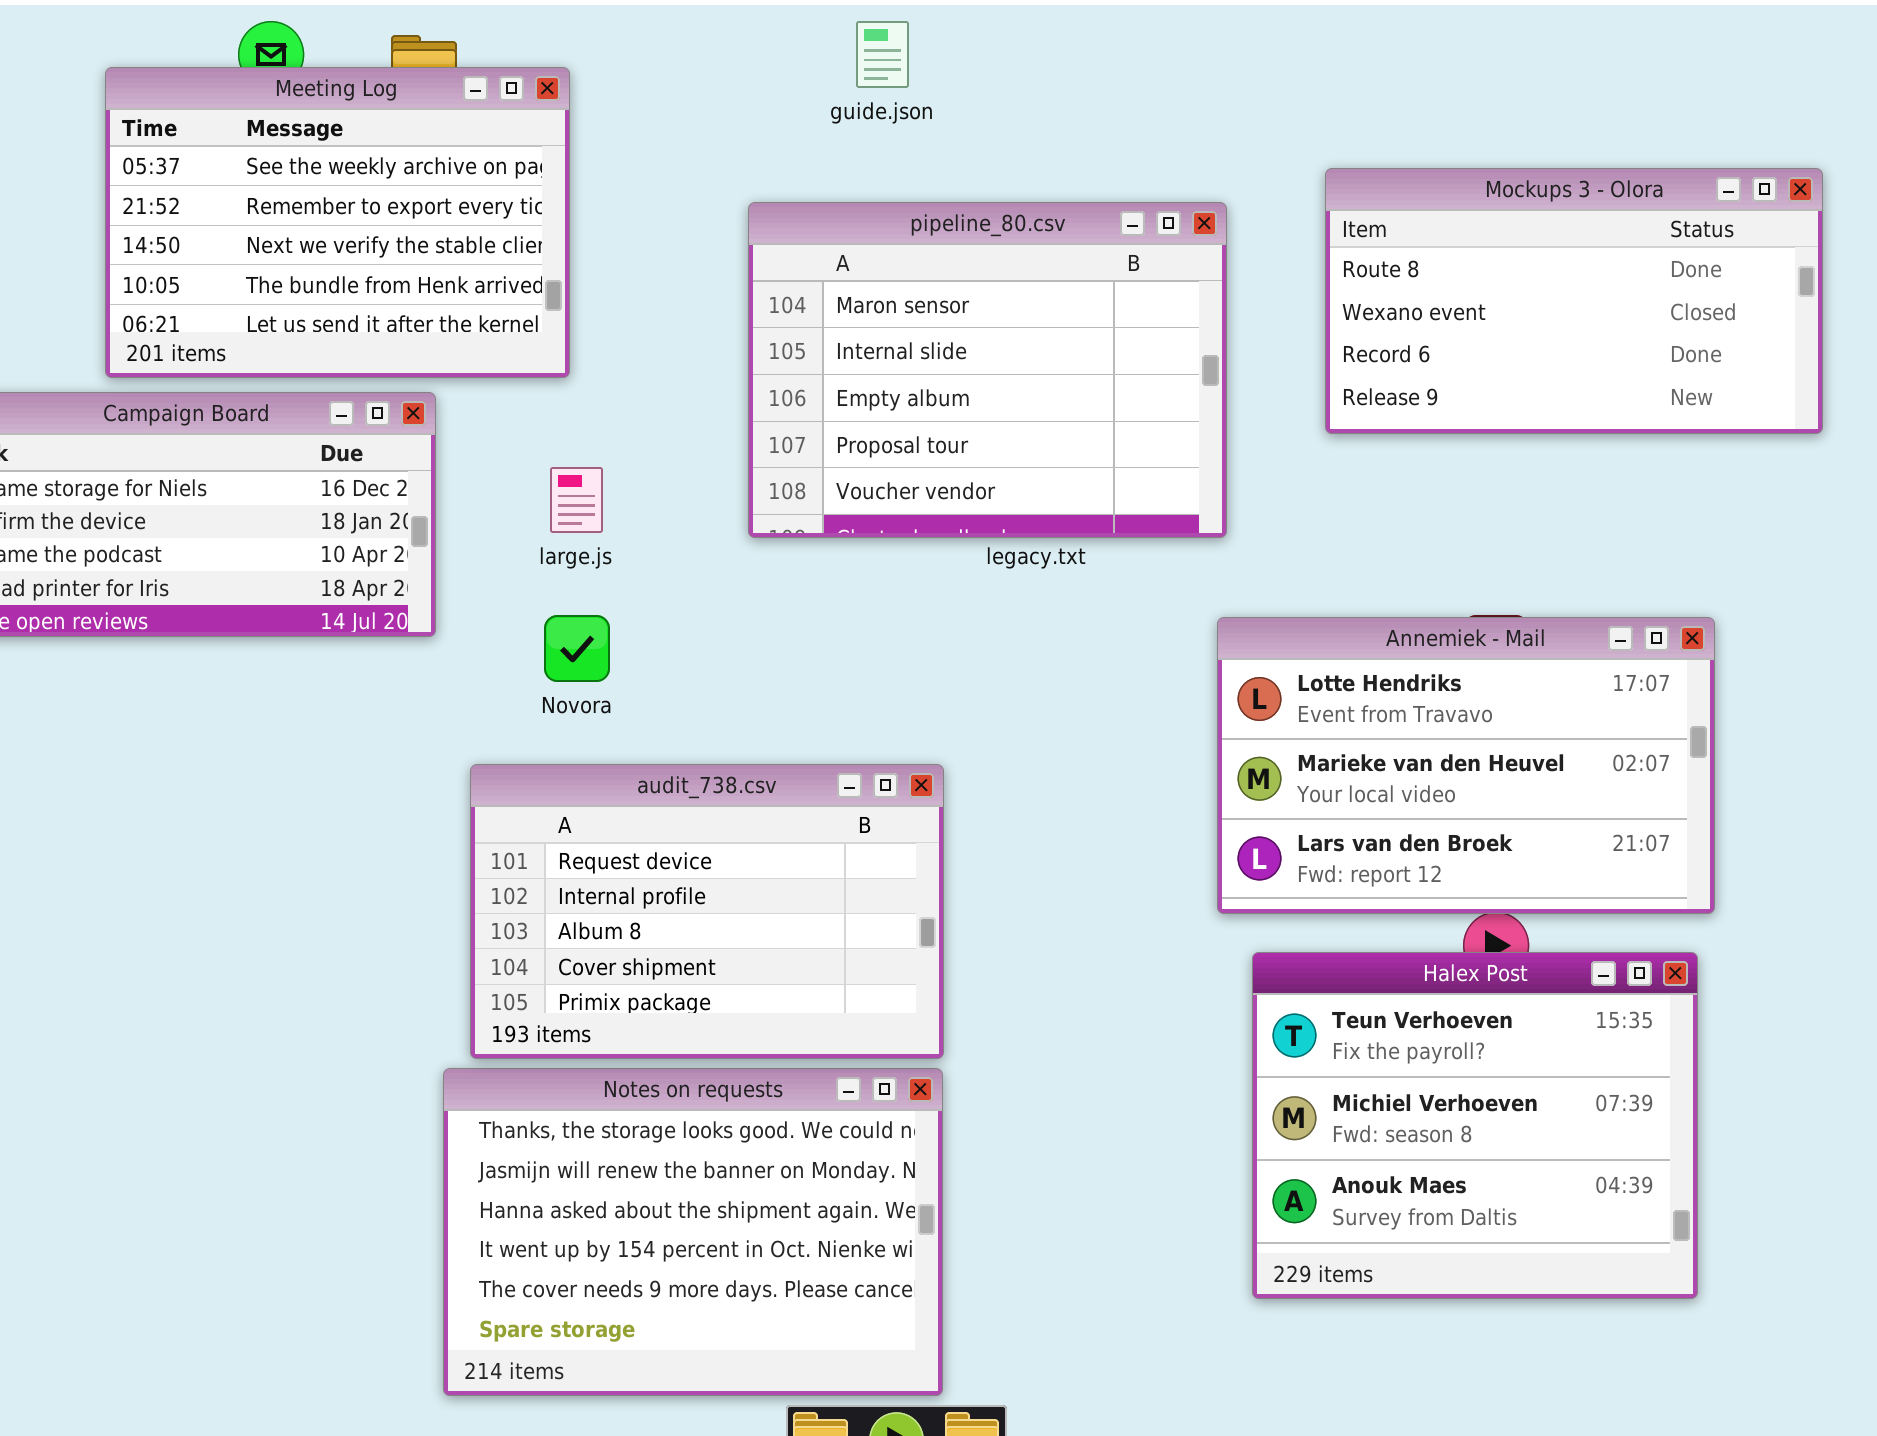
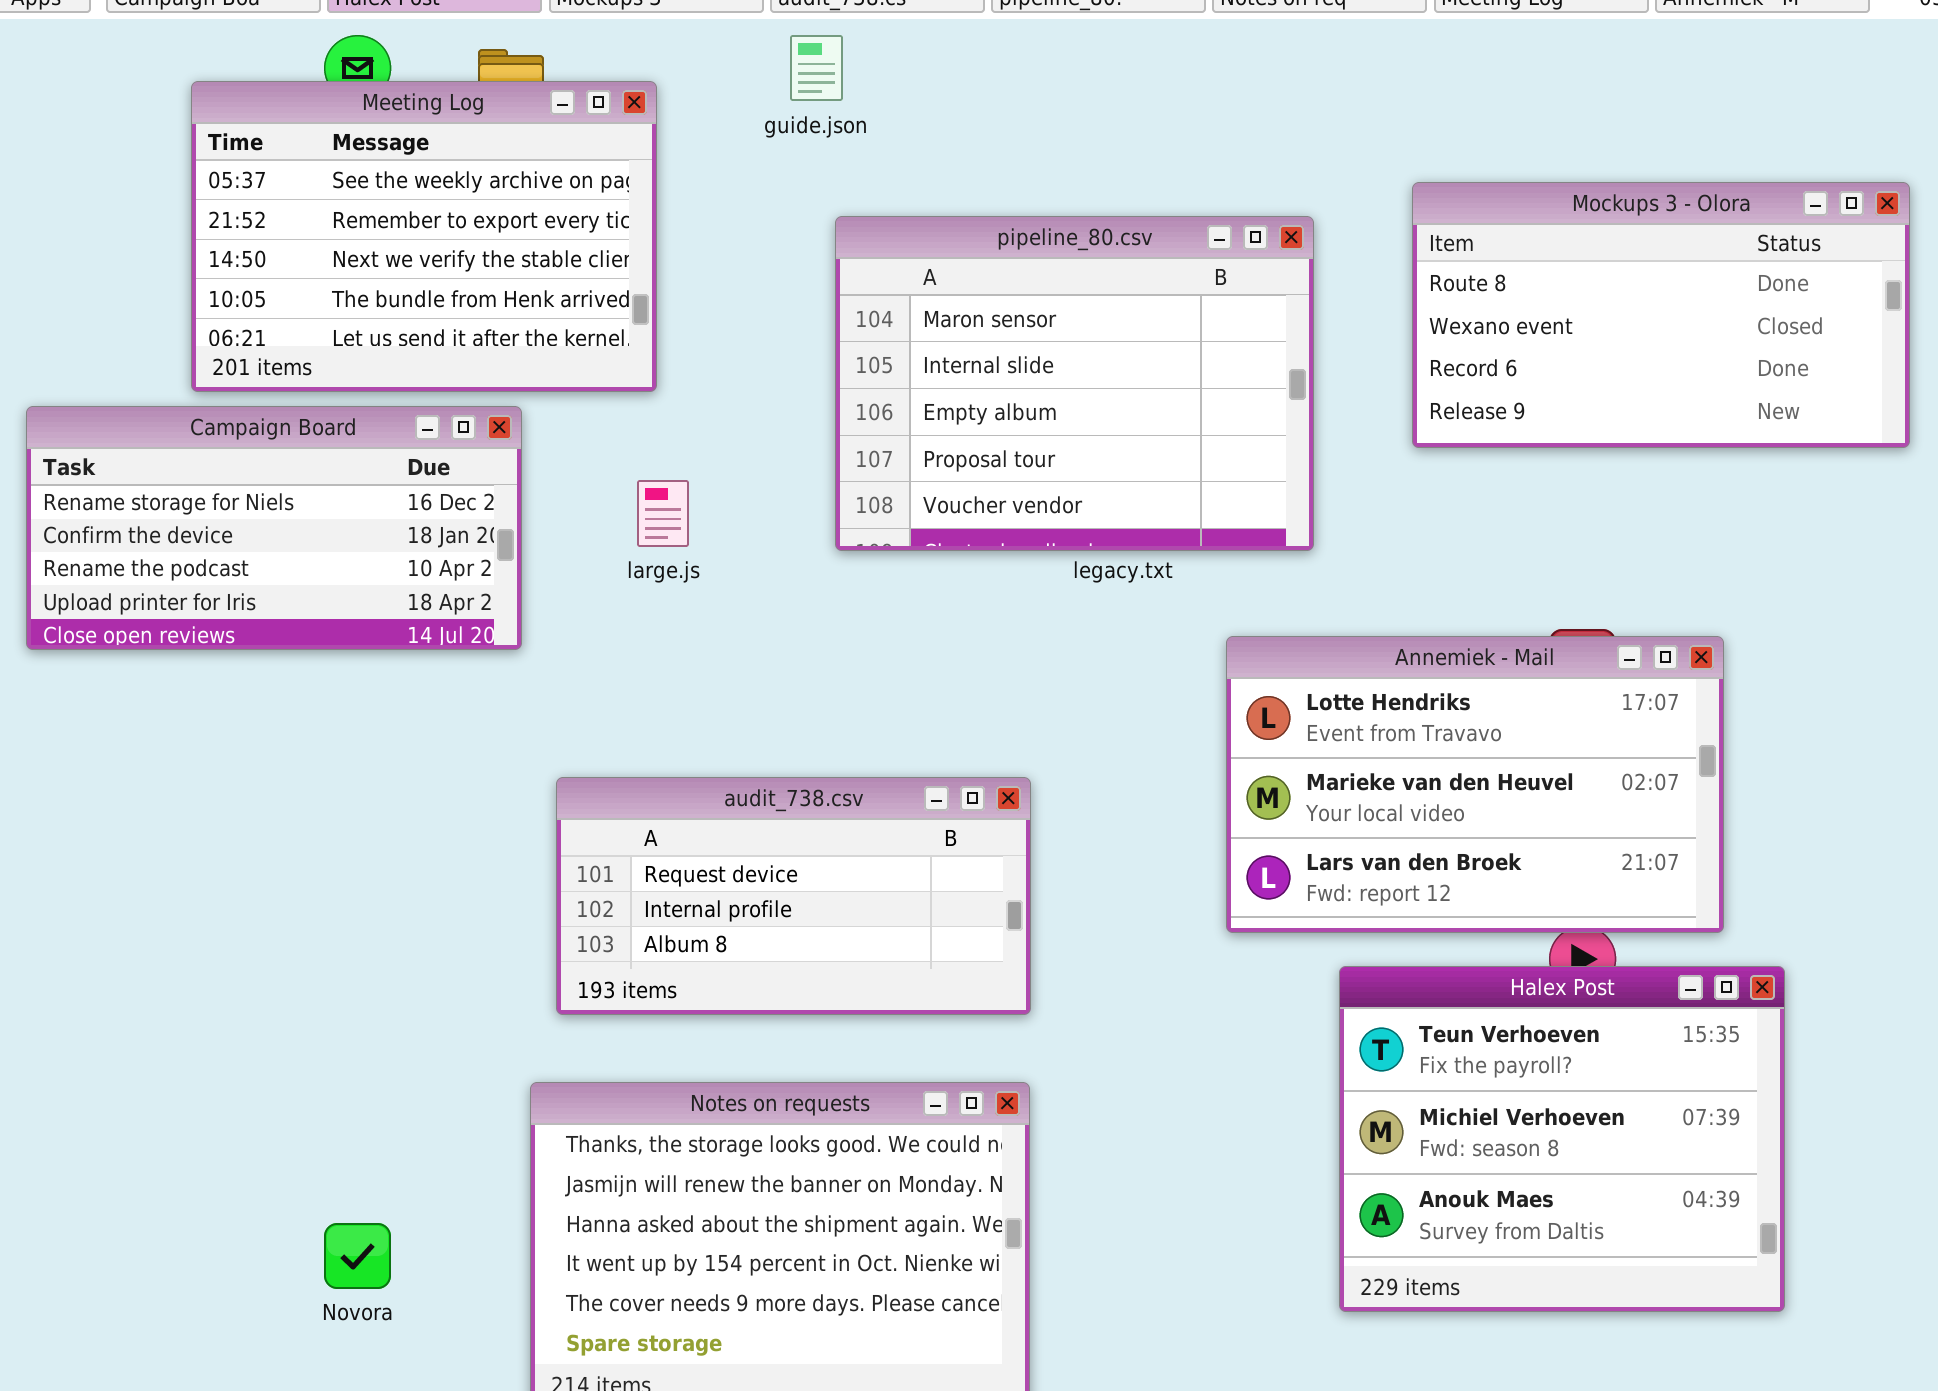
guide.json: [856,21,909,88] -> [790,35,843,101], moved
Novora: [544,615,610,682] -> [324,1223,391,1289], moved
Annemiek - Mail: [1217,617,1715,914] -> [1226,636,1724,933], moved
audit_738.csv: [470,764,944,1059] -> [556,777,1031,1015], resized

